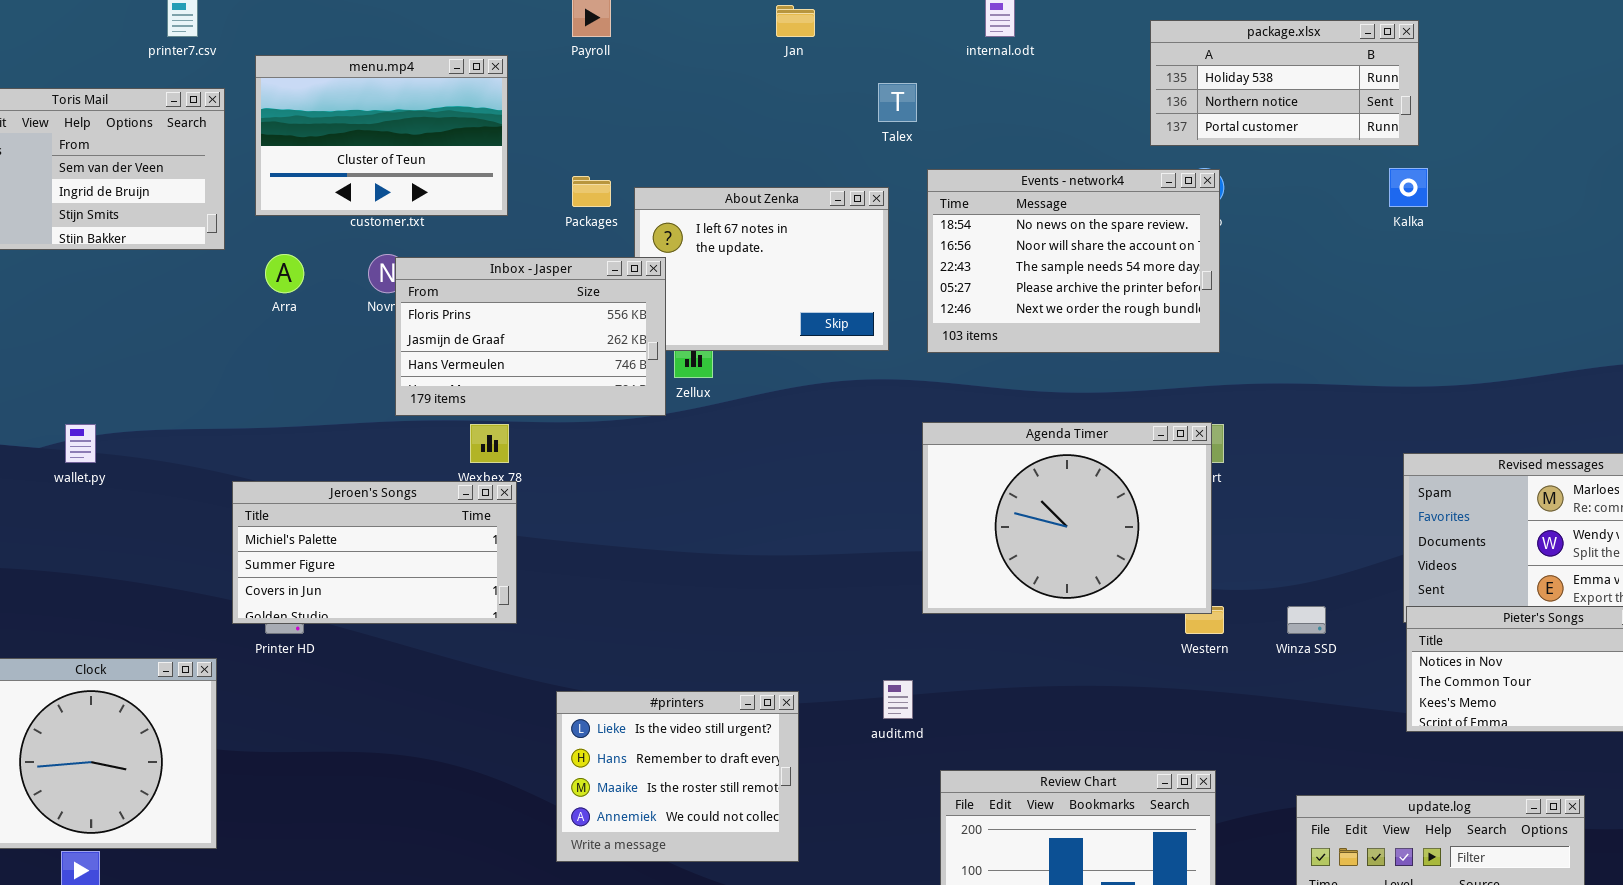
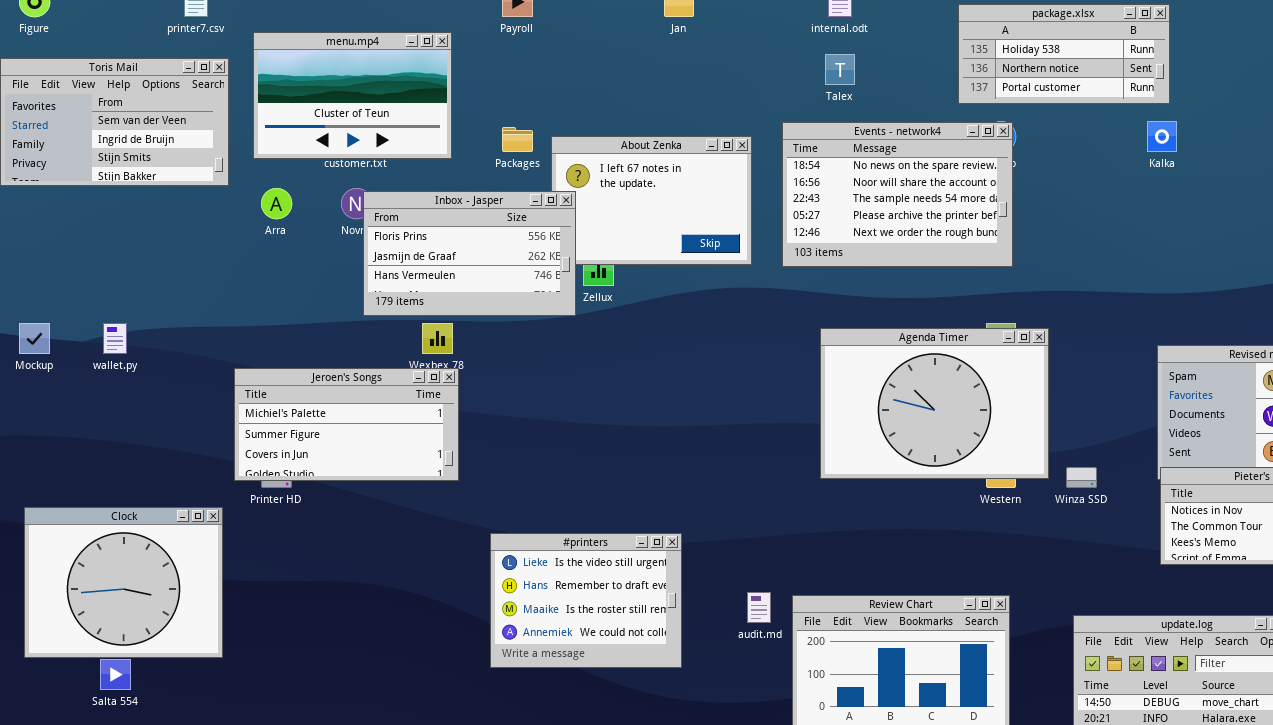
Talex: [878,83,917,122] -> [825,54,855,85], moved
Agenda Timer: [922,422,1212,614] -> [820,328,1049,479], moved
audit.md: [883,680,913,719] -> [747,592,771,623], moved

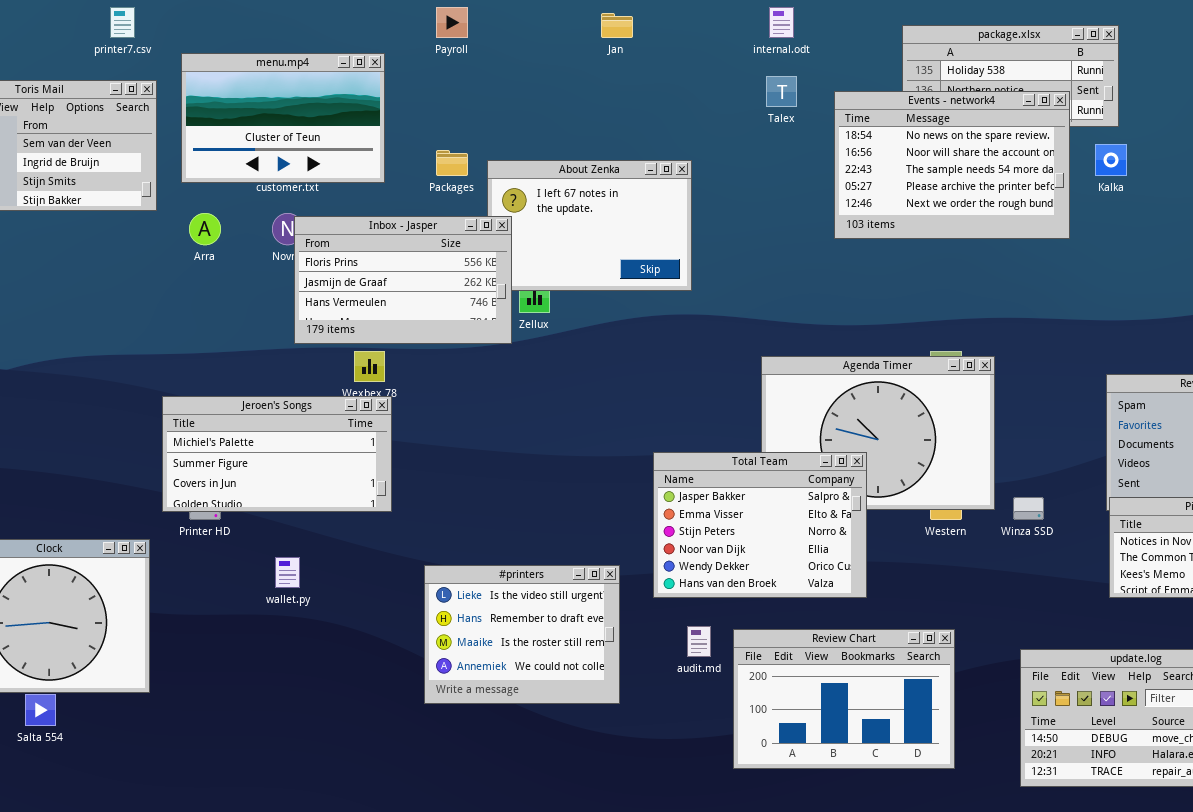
Events - network4: [782,122,1013,267] -> [834,91,1070,239], moved
wallet.py: [103,323,127,354] -> [275,557,300,588], moved
Total Team: none -> [653,452,867,598], opened

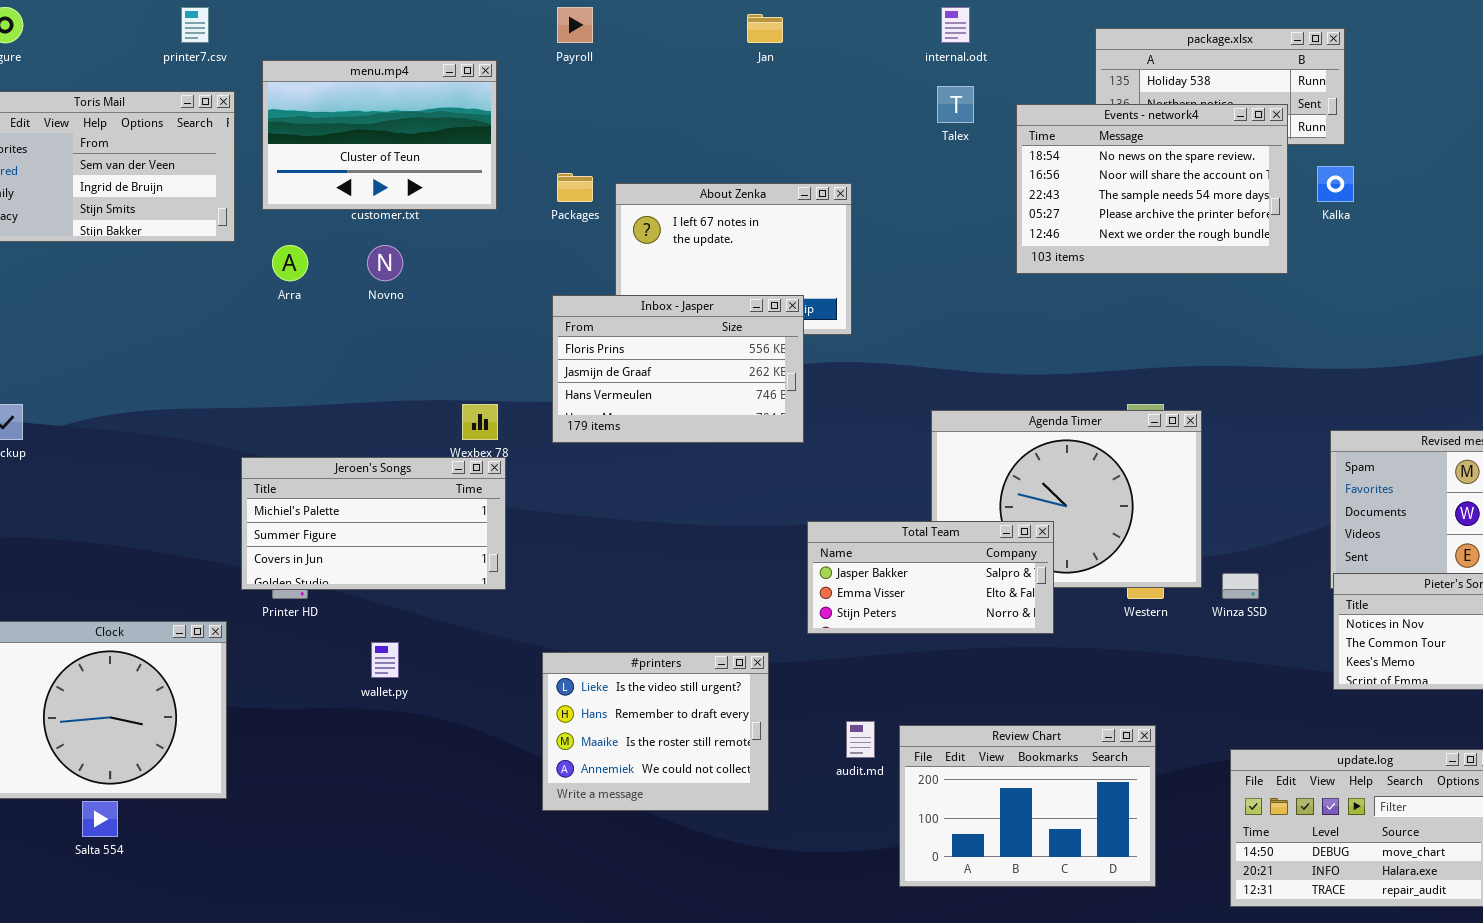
Inbox - Jasper: [294,216,512,344] -> [552,295,804,443], moved
Total Team: [653,452,867,598] -> [807,521,1054,634], resized

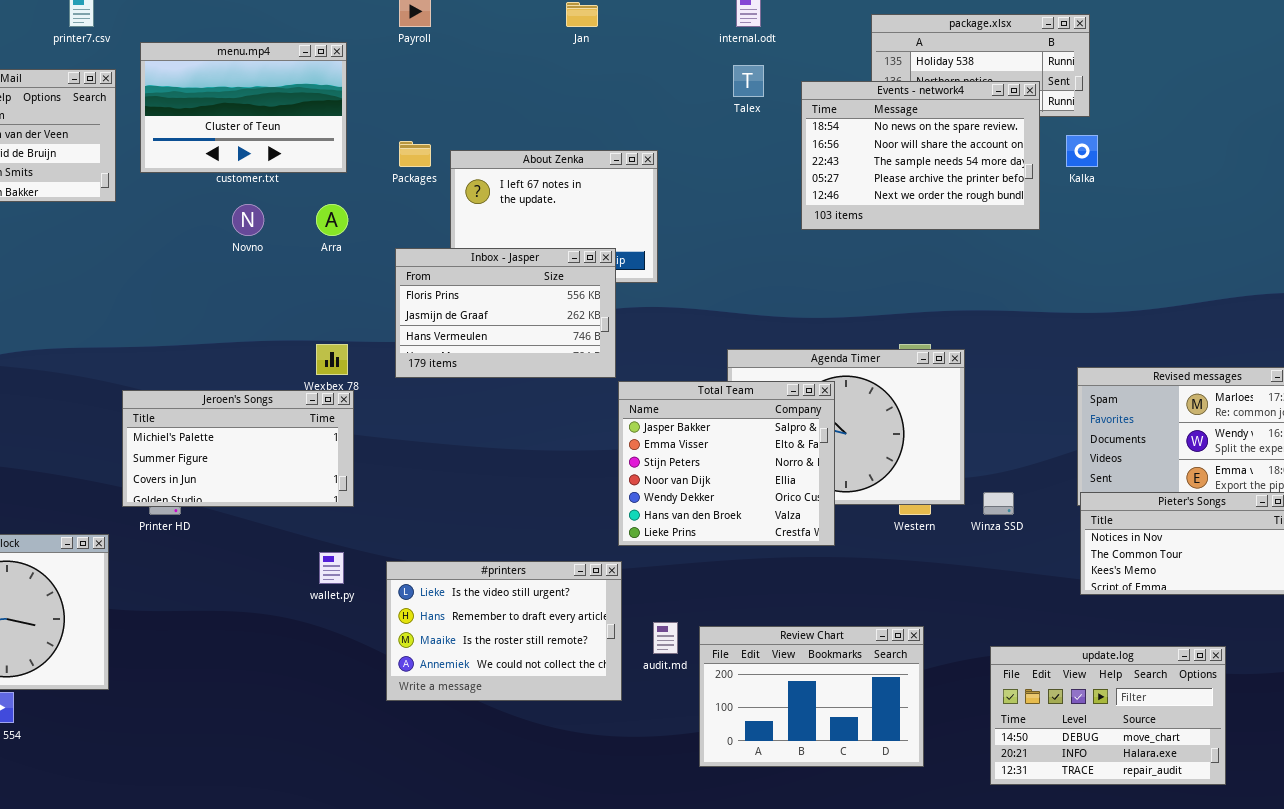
Arra: [272,245,308,281] -> [316,204,348,236], moved
Total Team: [807,521,1054,634] -> [618,381,835,546], resized
wallet.py: [371,642,399,678] -> [319,552,344,584], moved
#printers: [542,652,769,811] -> [386,561,622,701], resized

